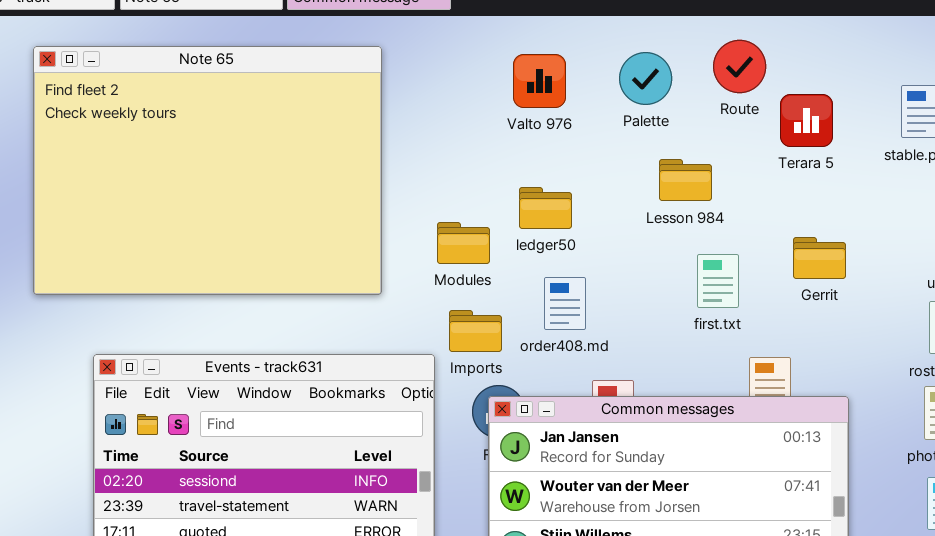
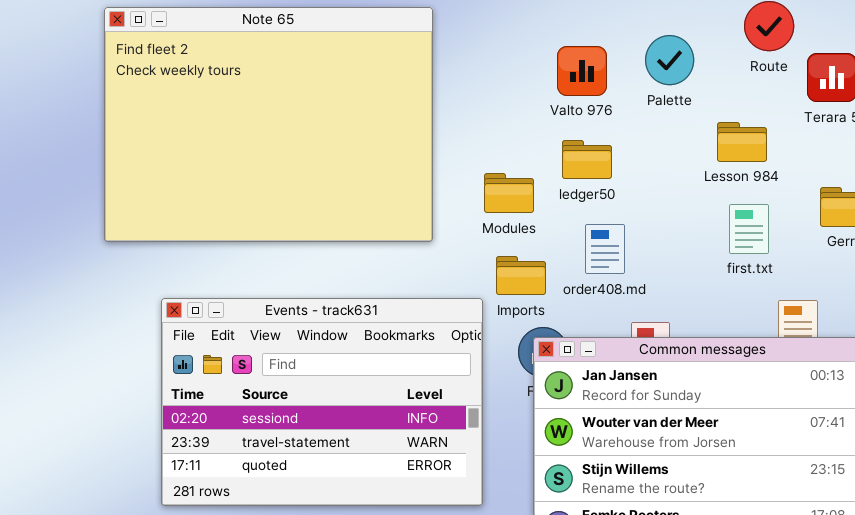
Palette: [619,52,672,105] -> [645,35,694,85], moved
Valto 976: [513,54,566,108] -> [557,46,607,96], moved
Lesson 984: [659,159,712,201] -> [717,122,767,162], moved

